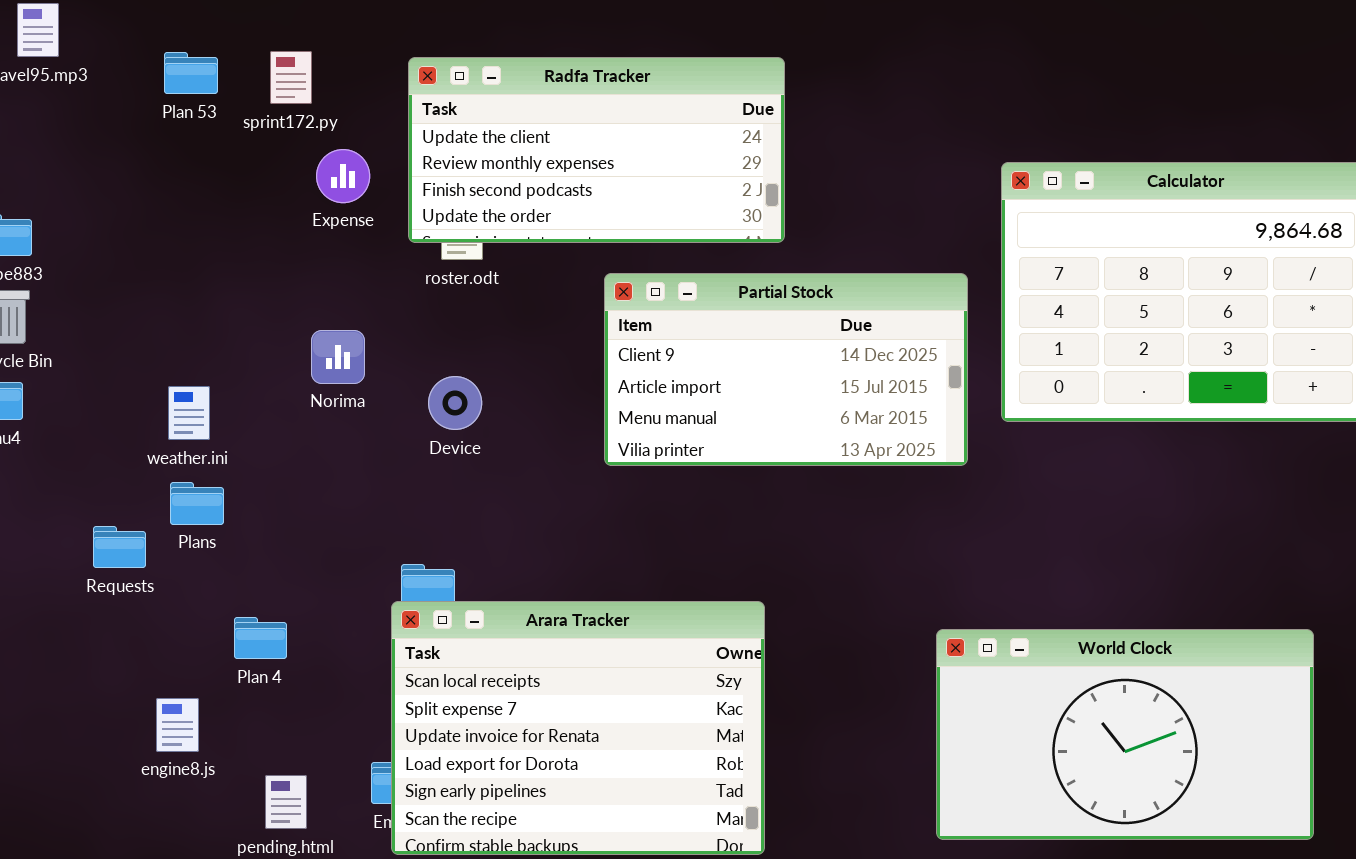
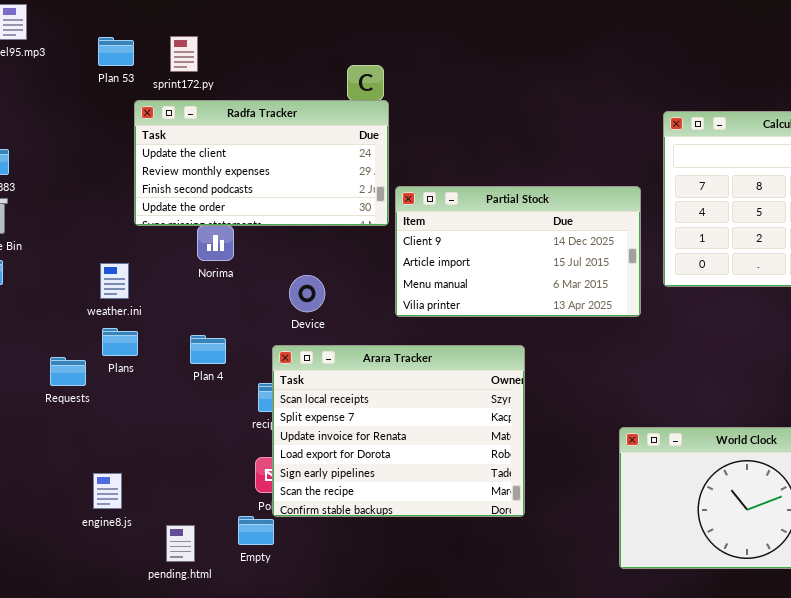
Radfa Tracker: [408,57,785,243] -> [134,100,389,226], moved
Device: [428,376,482,430] -> [289,275,325,312], moved
Arara Tracker: [391,601,765,855] -> [272,345,525,517], moved
Plan 4: [234,617,287,659] -> [190,335,226,364], moved

